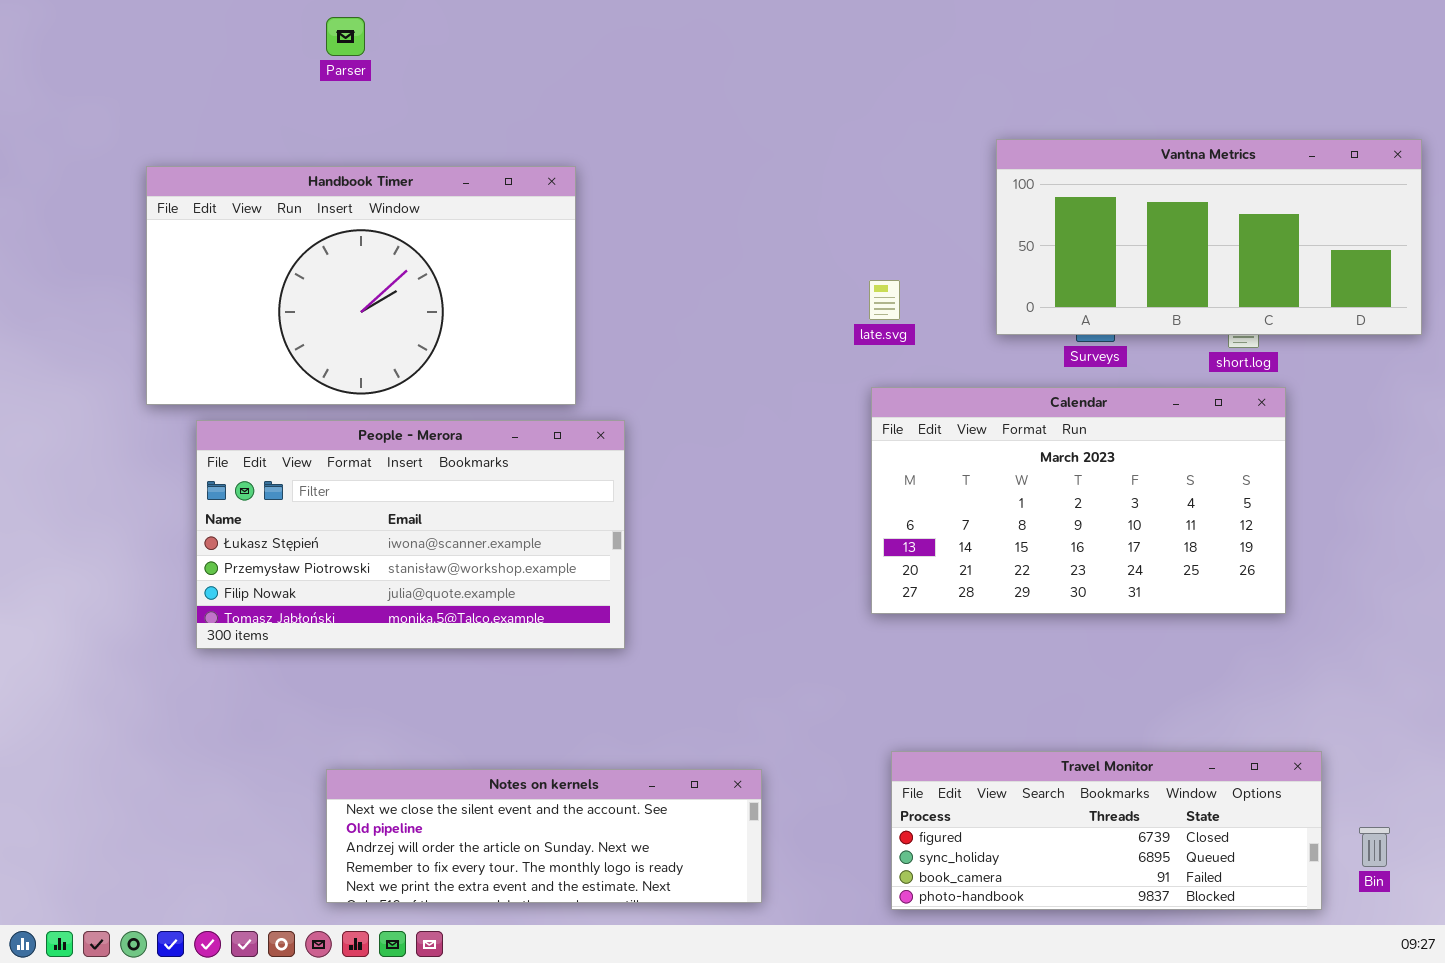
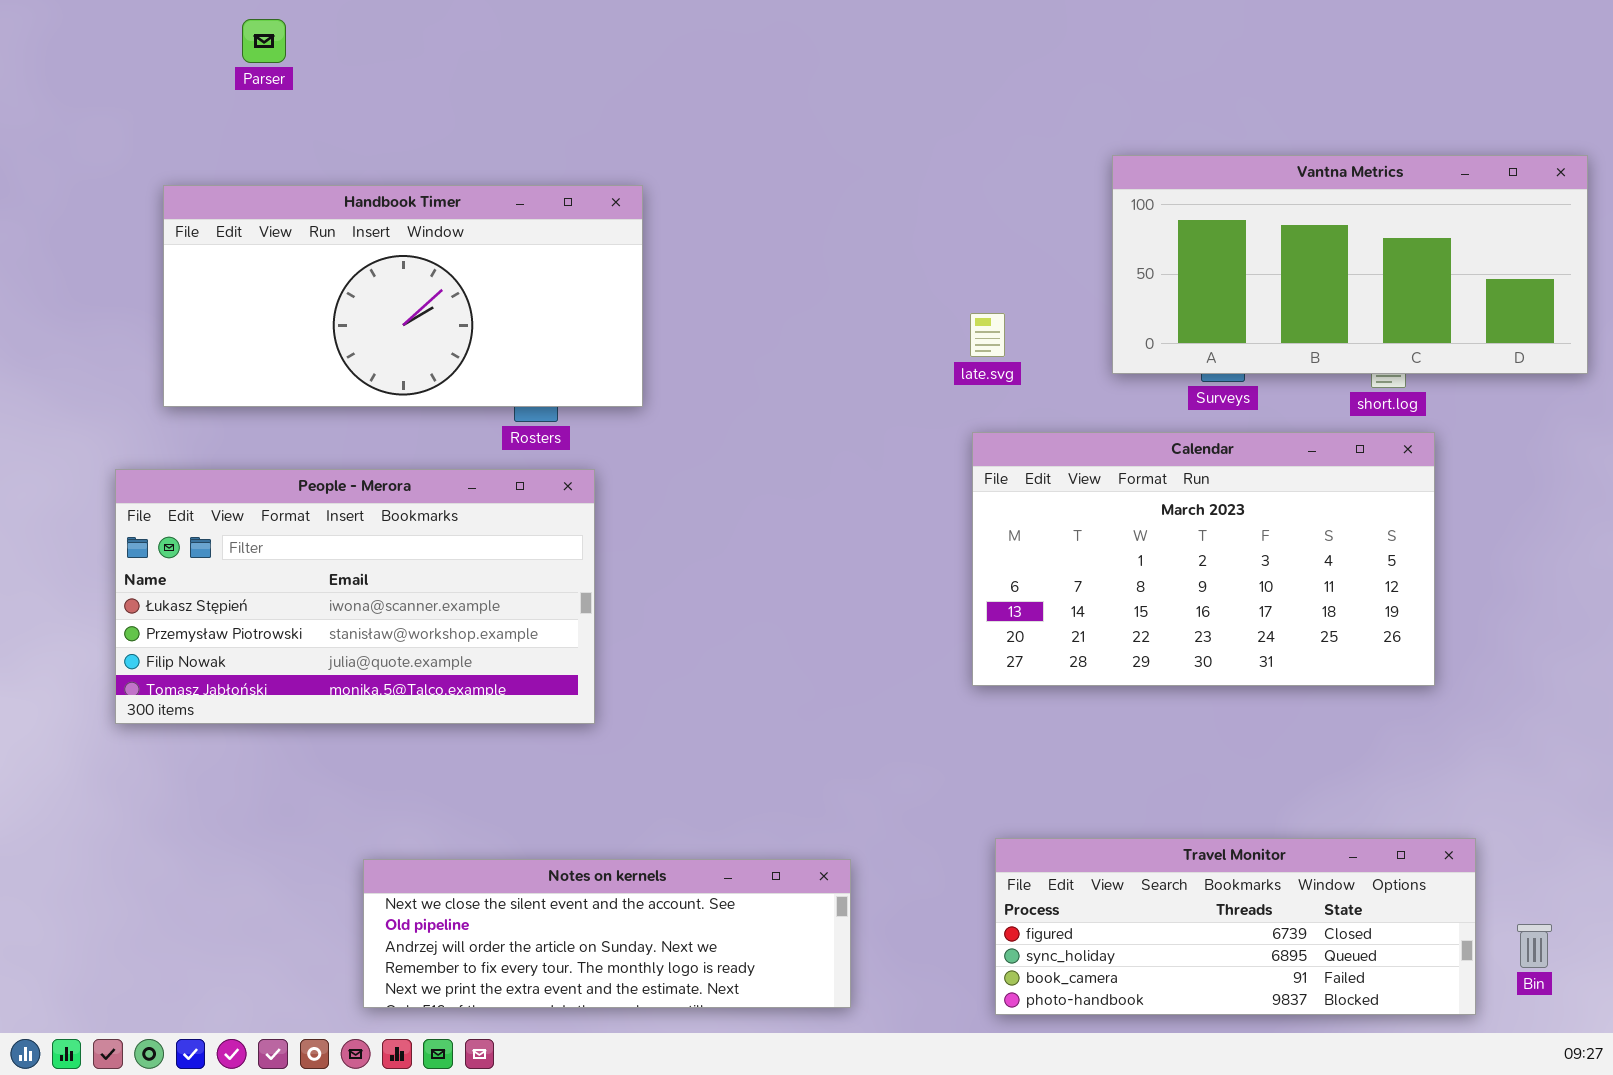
Parser: [326,17,365,56] -> [242,19,286,63], moved
Handbook Timer: [146,166,576,405] -> [163,185,643,407], resized
People - Merora: [196,420,625,649] -> [115,469,595,724], moved

